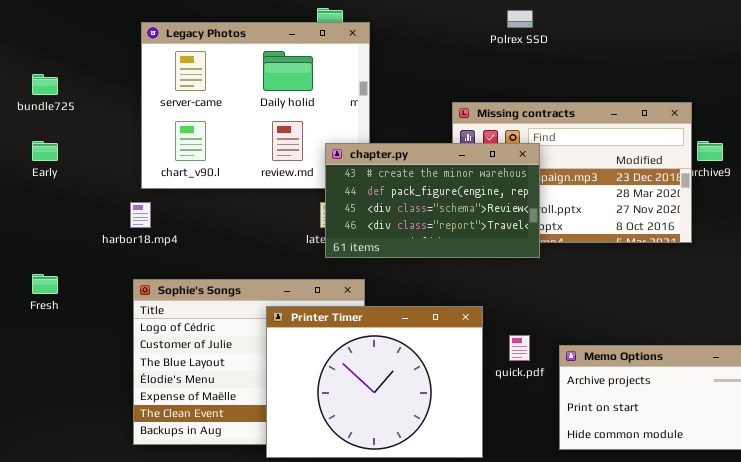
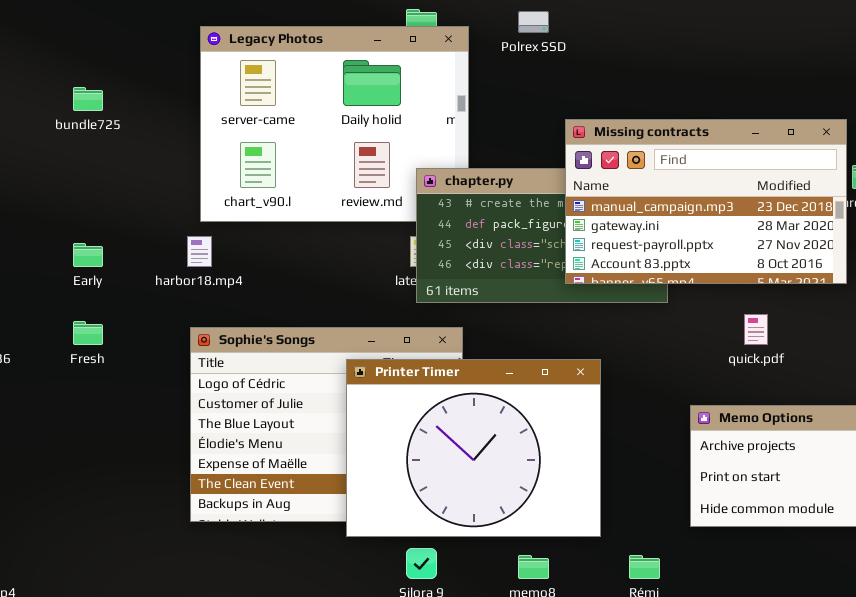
Polrex SSD: [507,10,533,28] -> [518,11,549,33], moved
Missing contracts: [452,102,692,243] -> [565,119,847,284], raised
Early: [32,141,58,161] -> [73,243,103,267], moved
quick.pdf: [509,335,530,361] -> [744,314,768,345], moved

